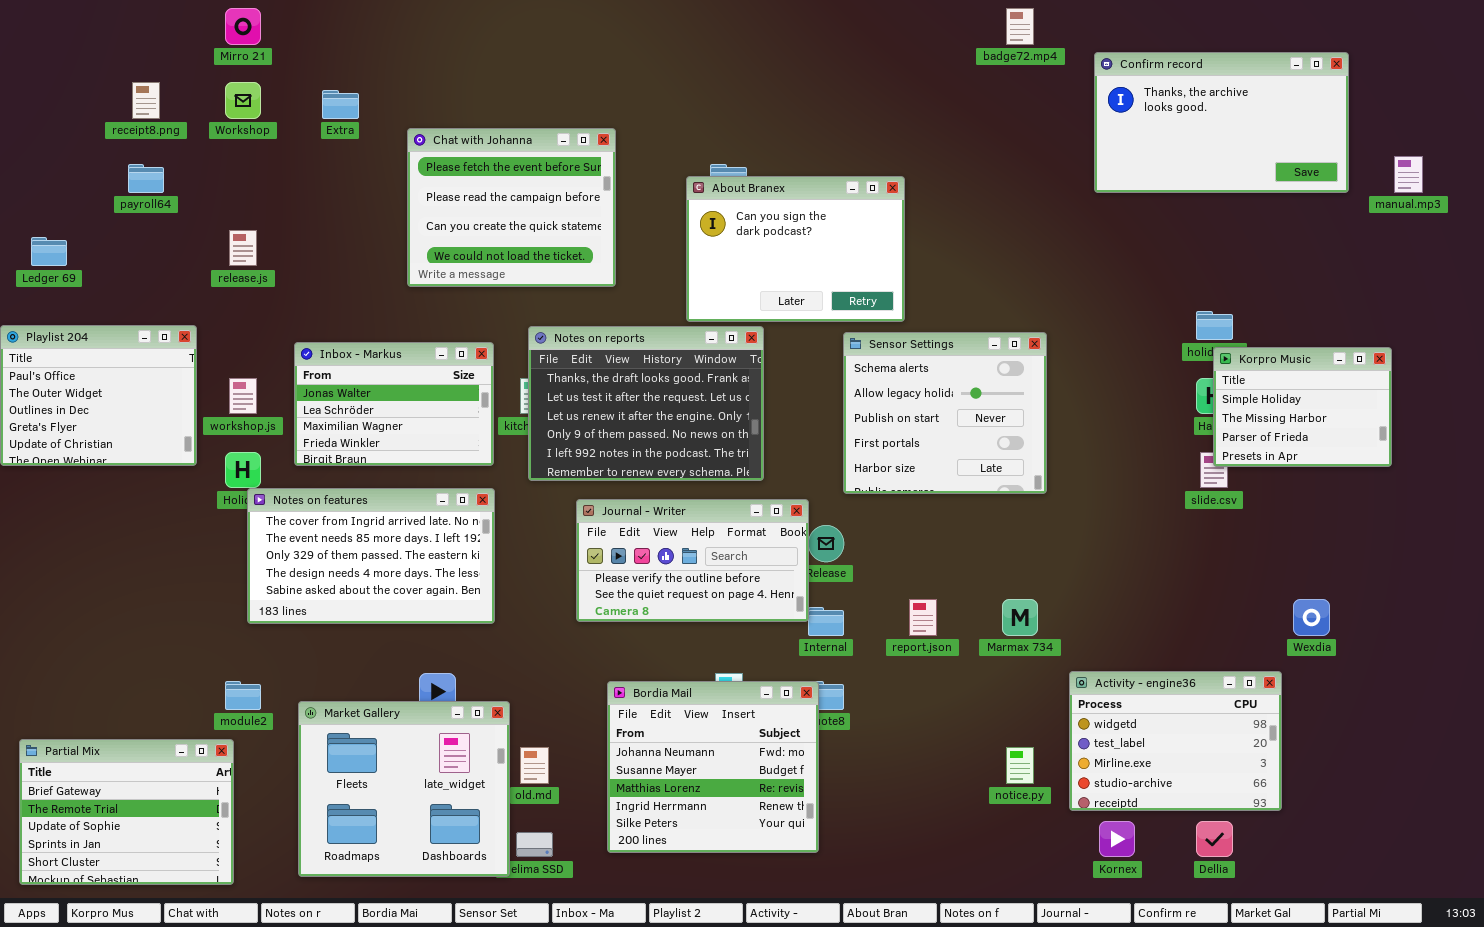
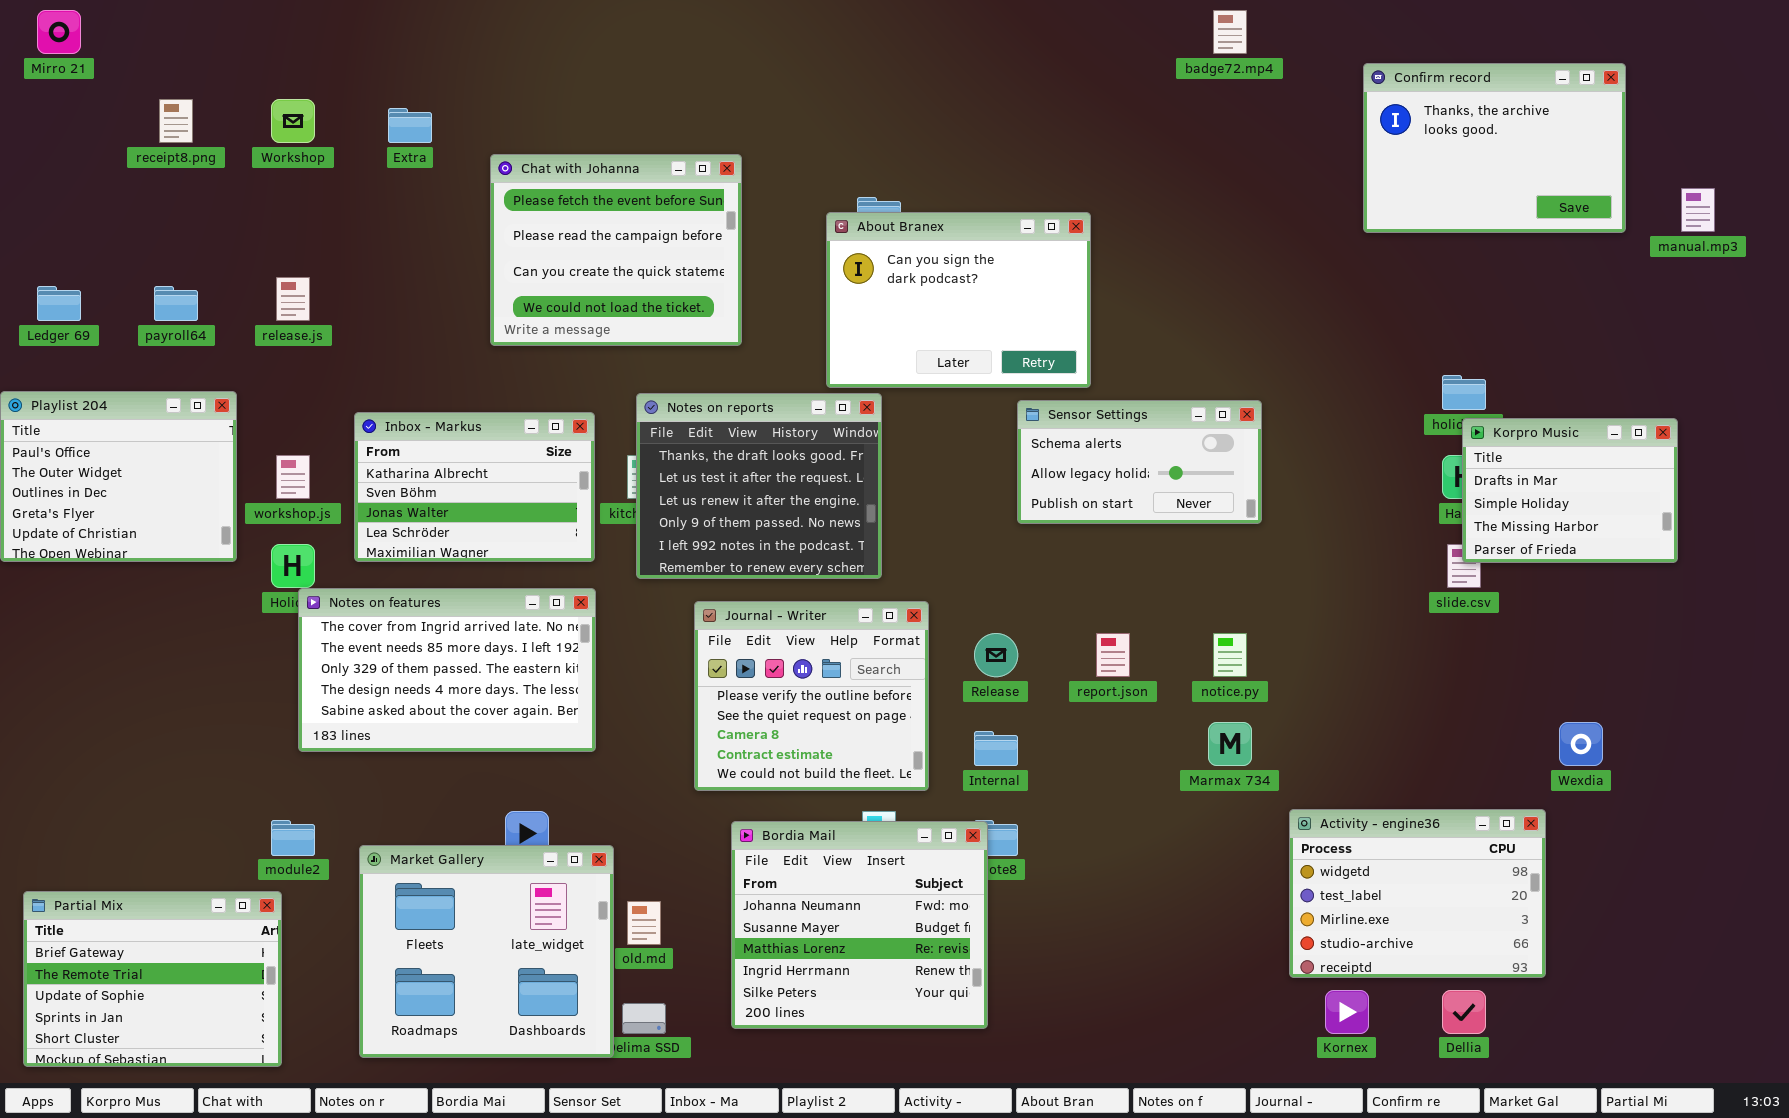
Mirro 21: [225,8,261,45] -> [37,10,81,54], moved
Confirm record: [1094,52,1349,193] -> [1363,63,1626,233], resized
payroll64: [128,164,164,193] -> [154,286,198,321], moved
Notes on reports: [528,326,764,481] -> [636,393,882,579], resized
Sensor Settings: [843,332,1047,494] -> [1017,400,1262,524], resized
Inbox - Markus: [294,342,494,466] -> [354,412,595,562], scrolled up 2 rows
Korpro Music: [1213,347,1392,467] -> [1462,418,1678,563], scrolled up 1 row
Journal - Writer: [576,499,809,622] -> [694,601,929,791], resized
report.json: [909,599,937,636] -> [1096,633,1130,677], moved
notice.py: [1006,747,1034,784] -> [1213,633,1247,677], moved

